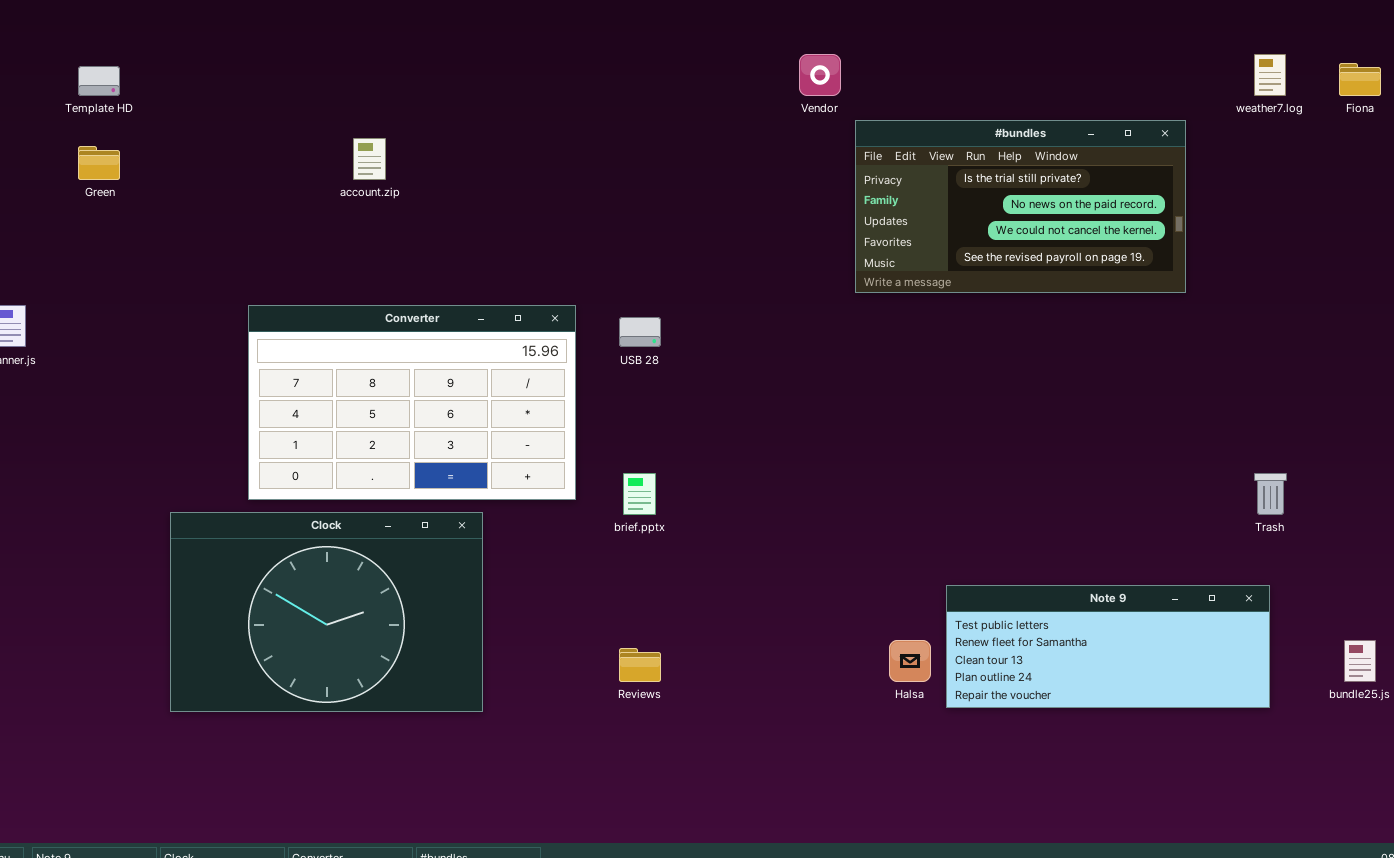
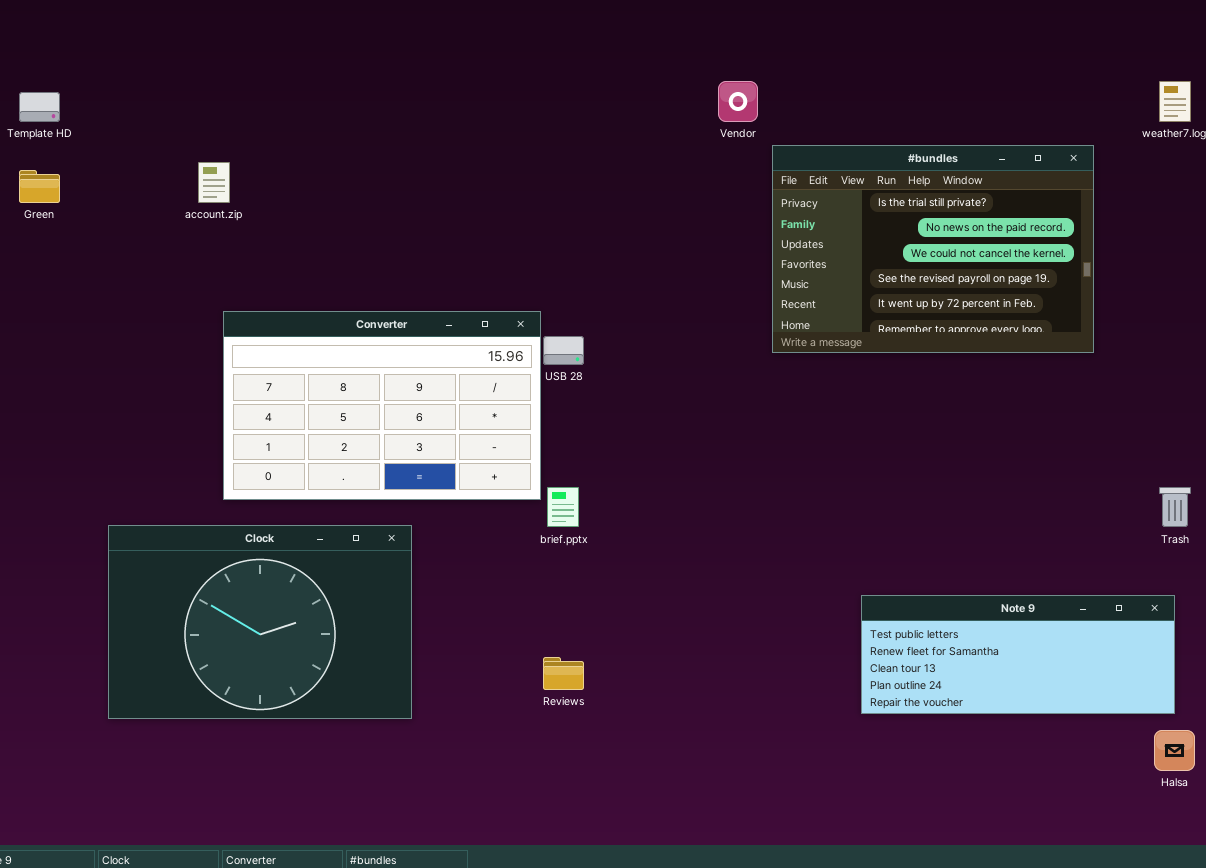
#bundles: [855,120,1186,293] -> [772,145,1094,353], resized
account.zip: [353,138,386,180] -> [198,162,230,203], moved
Converter: [248,305,576,500] -> [223,311,541,500], moved
Halsa: [889,640,931,682] -> [1154,730,1195,771], moved

